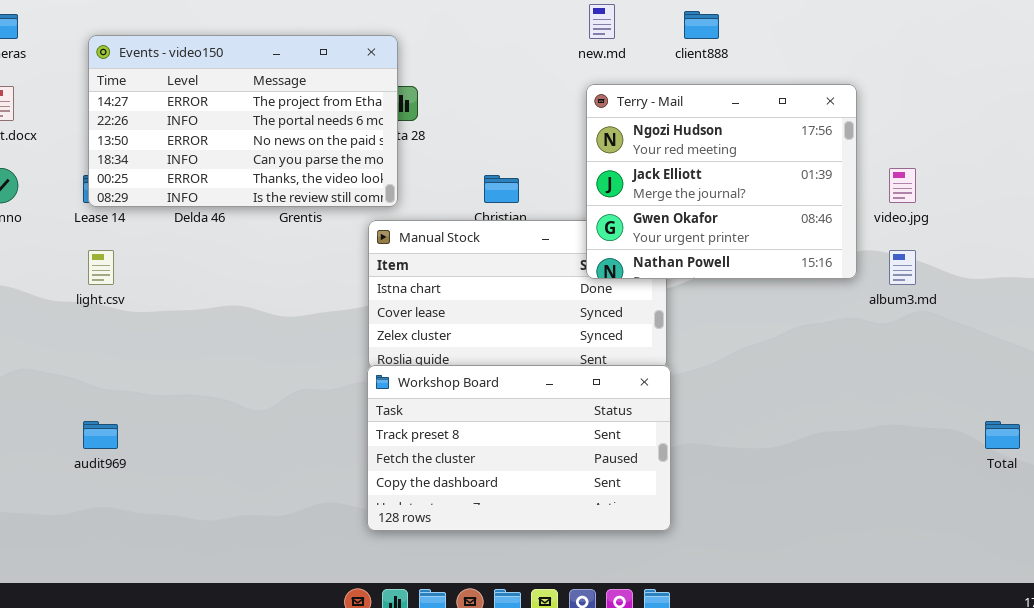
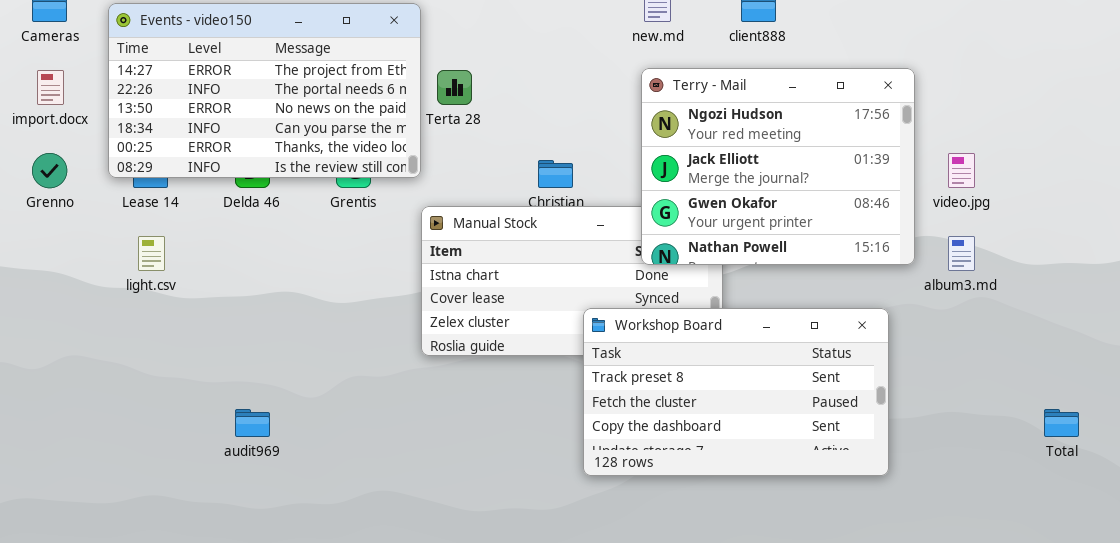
Events - video150: [88,35,398,207] -> [108,3,421,178], moved
Workshop Board: [367,365,671,531] -> [583,308,889,476], moved
audit969: [83,421,118,449] -> [235,409,270,437], moved

